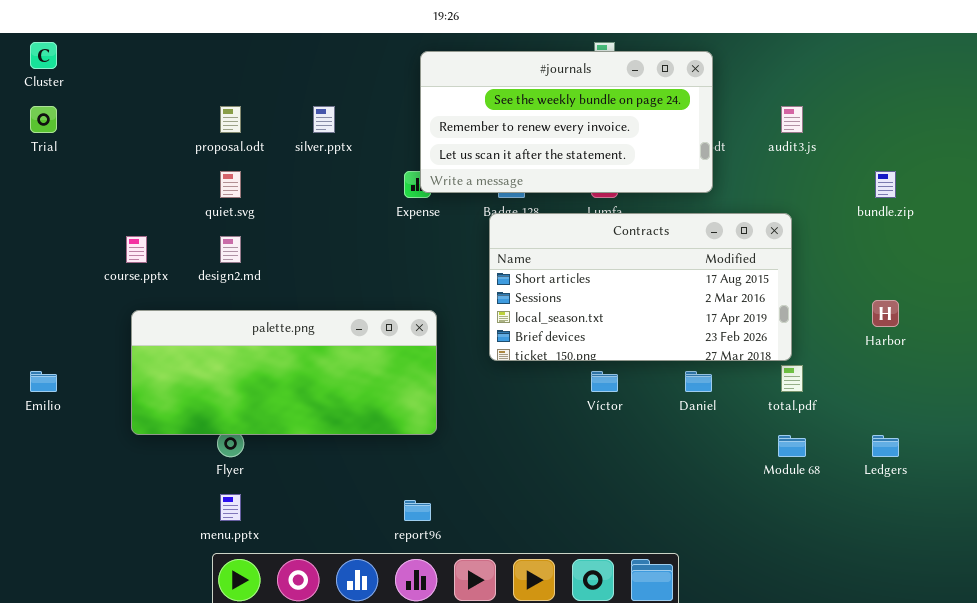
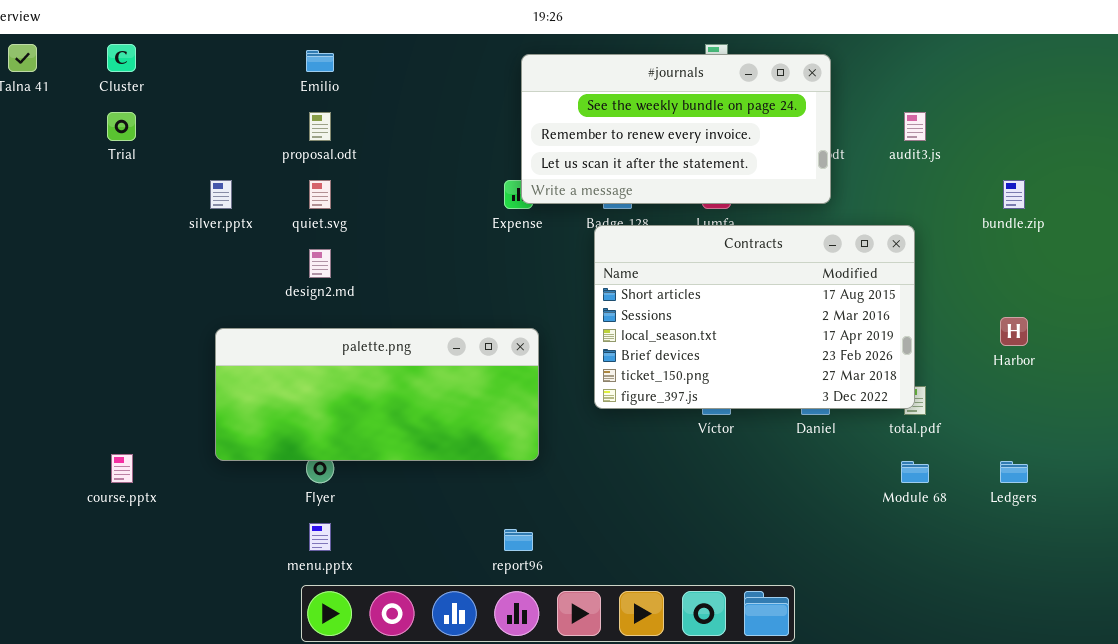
silver.pptx: [313,106,335,133] -> [210,180,232,209], moved
Contracts: [489,213,792,361] -> [594,225,915,409], resized
course.pptx: [126,236,147,263] -> [111,454,133,483], moved
Emilio: [30,371,57,392] -> [306,50,334,72], moved

